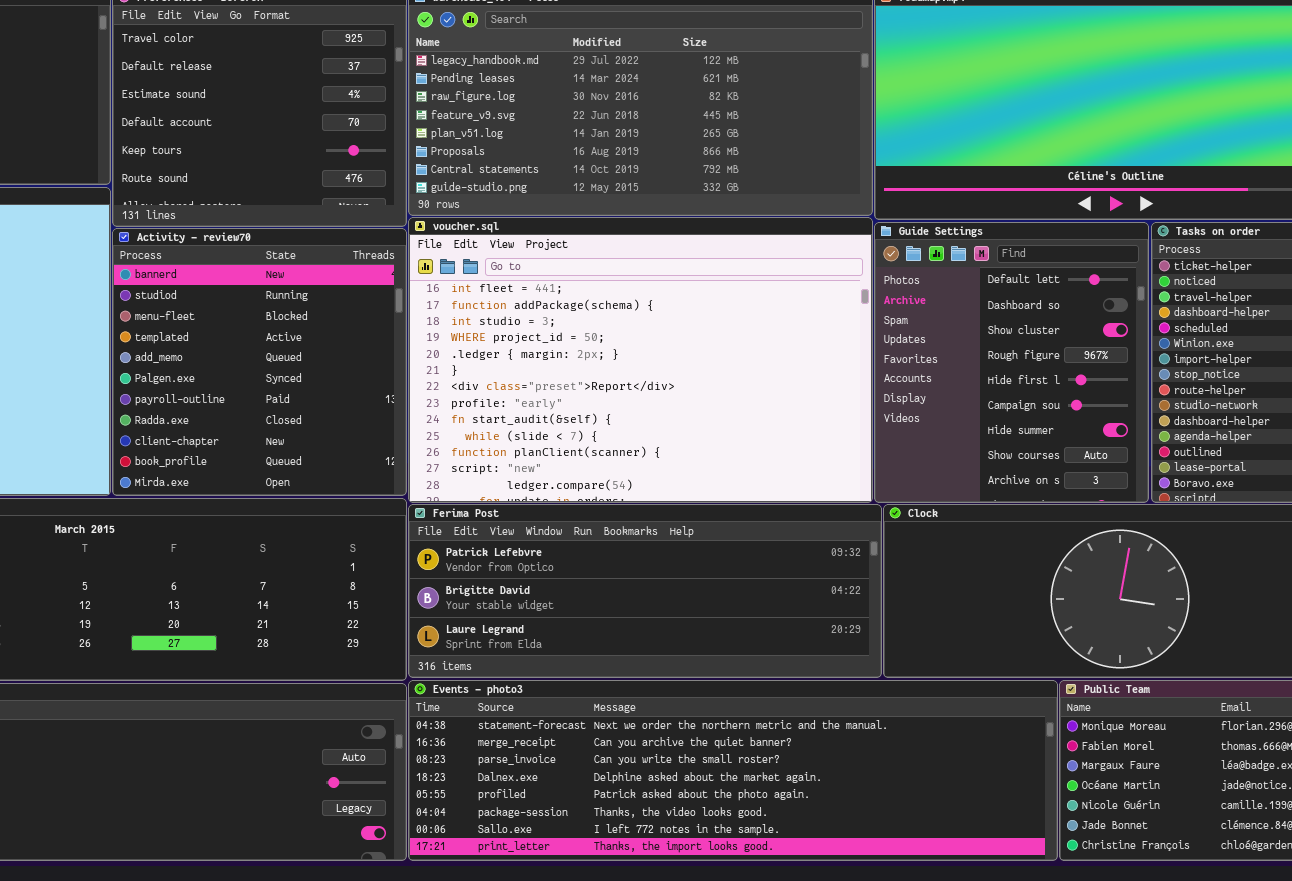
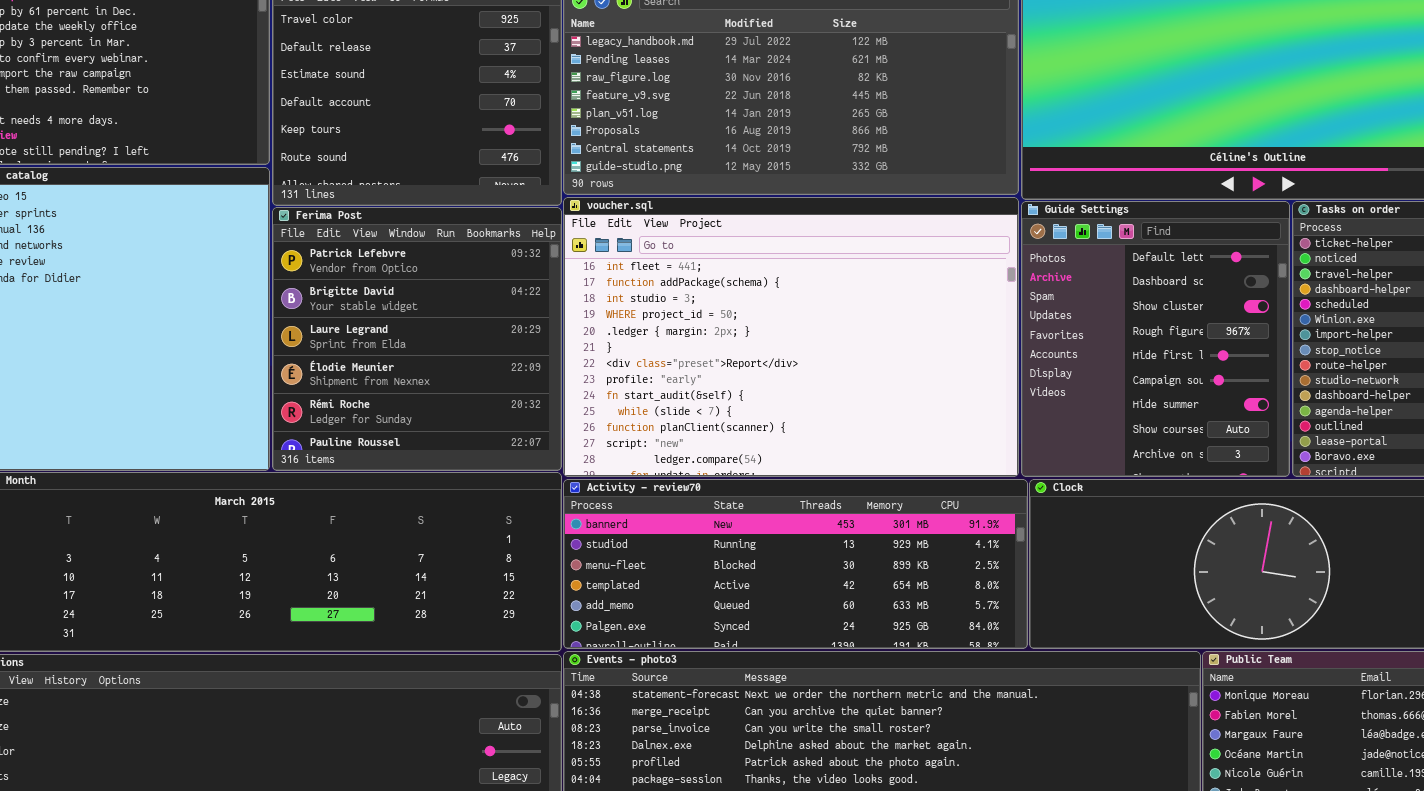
Activity - review70: [112,228,407,496] -> [563,479,1028,649], moved, resized
Ferima Post: [408,504,882,678] -> [272,207,562,471], moved, resized

